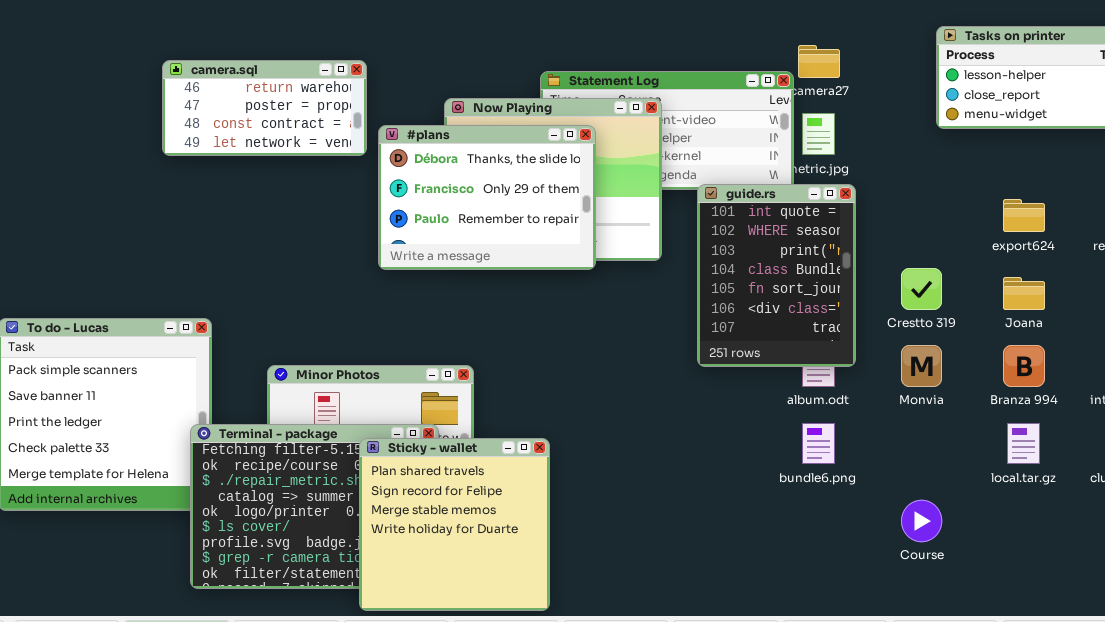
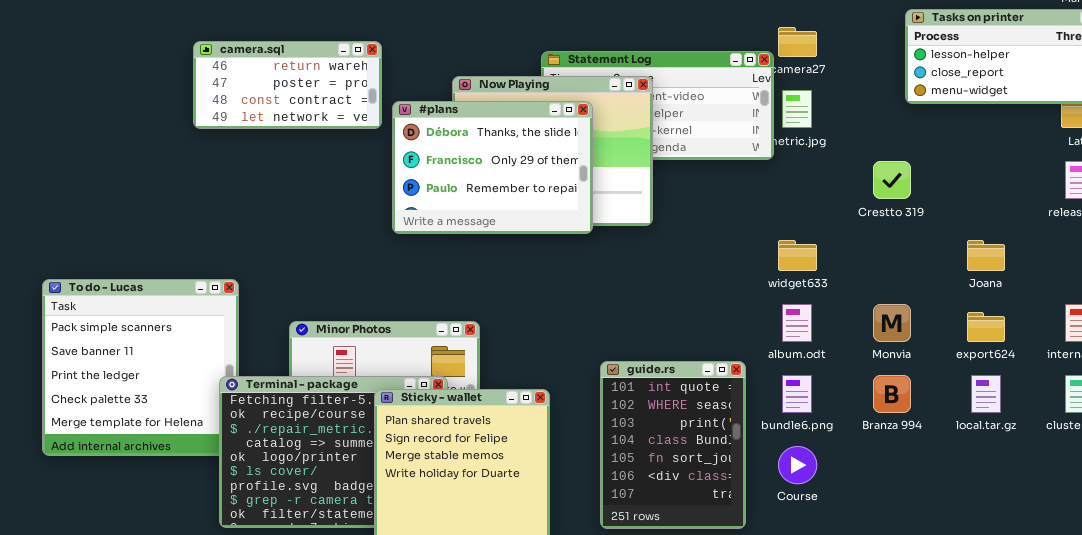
guide.rs: [697,184,856,367] -> [600,361,746,529], moved
export624: [1003,199,1045,232] -> [967,312,1005,342], moved
Crestto 319: [901,268,942,310] -> [873,161,911,199], moved
Branza 994: [1003,345,1045,387] -> [873,375,911,413], moved
Course: [901,500,942,542] -> [778,446,817,484], moved

